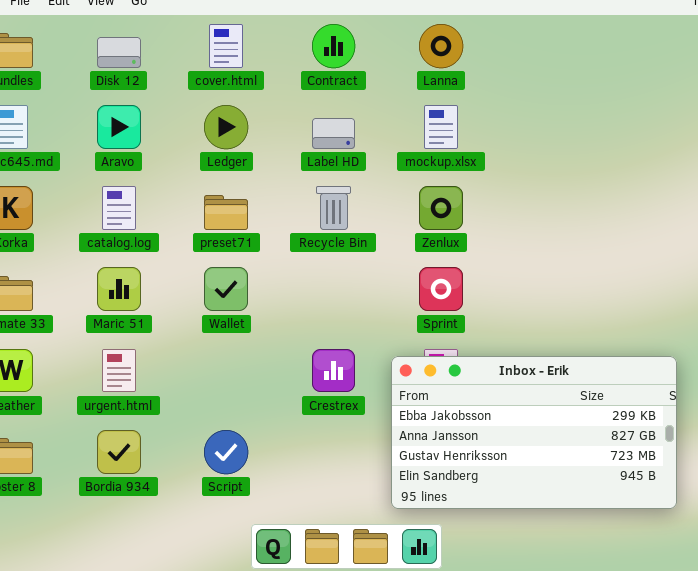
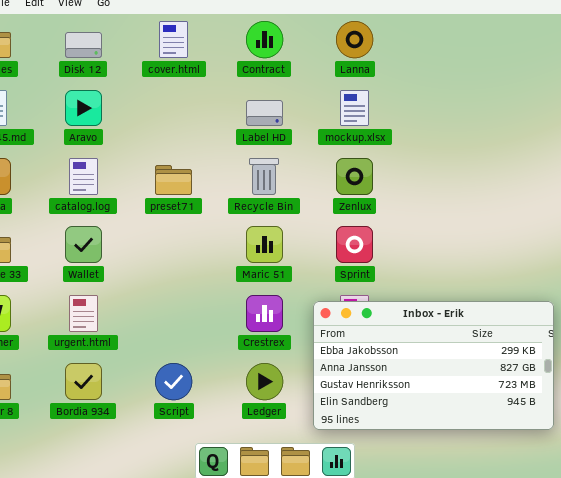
Ledger: [204,105,248,149] -> [246,363,283,400], moved
Maric 51: [97,267,141,311] -> [246,226,283,263], moved
Wallet: [204,267,248,311] -> [65,226,102,263], moved

